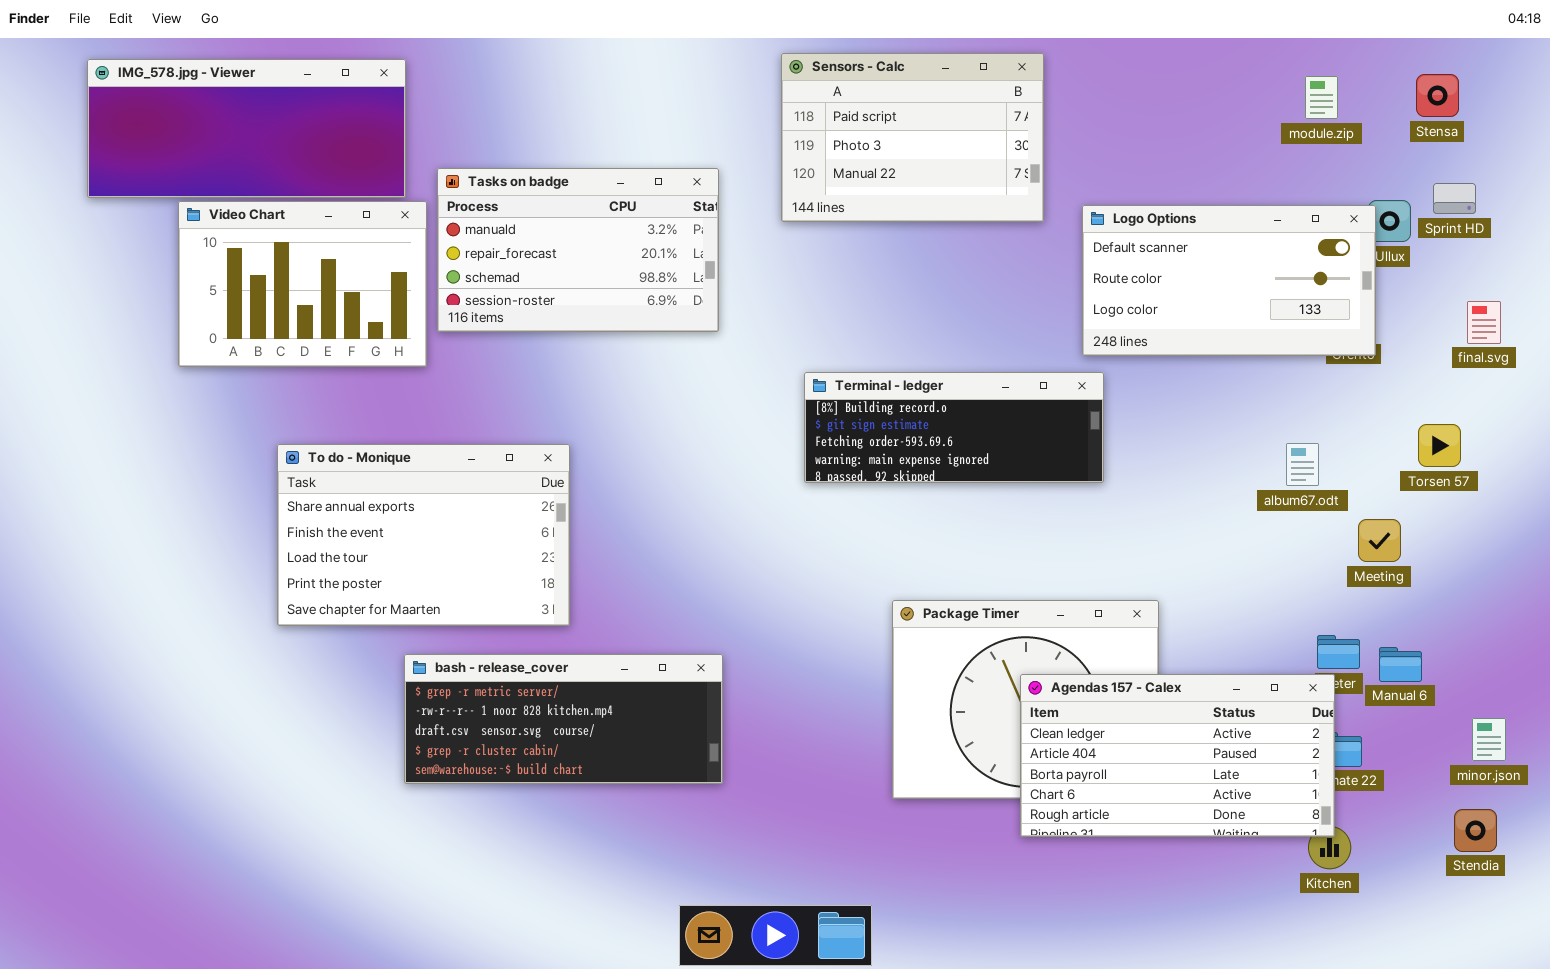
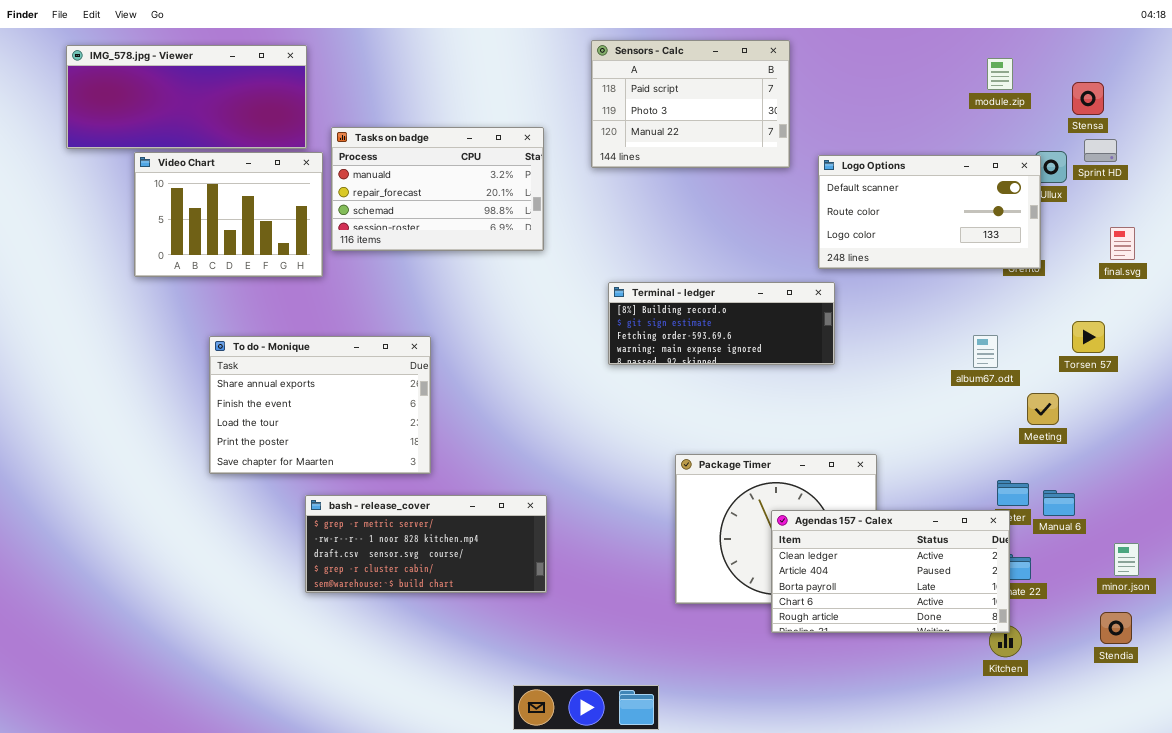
Stensa: [1416,74,1459,117] -> [1072,82,1104,115], moved

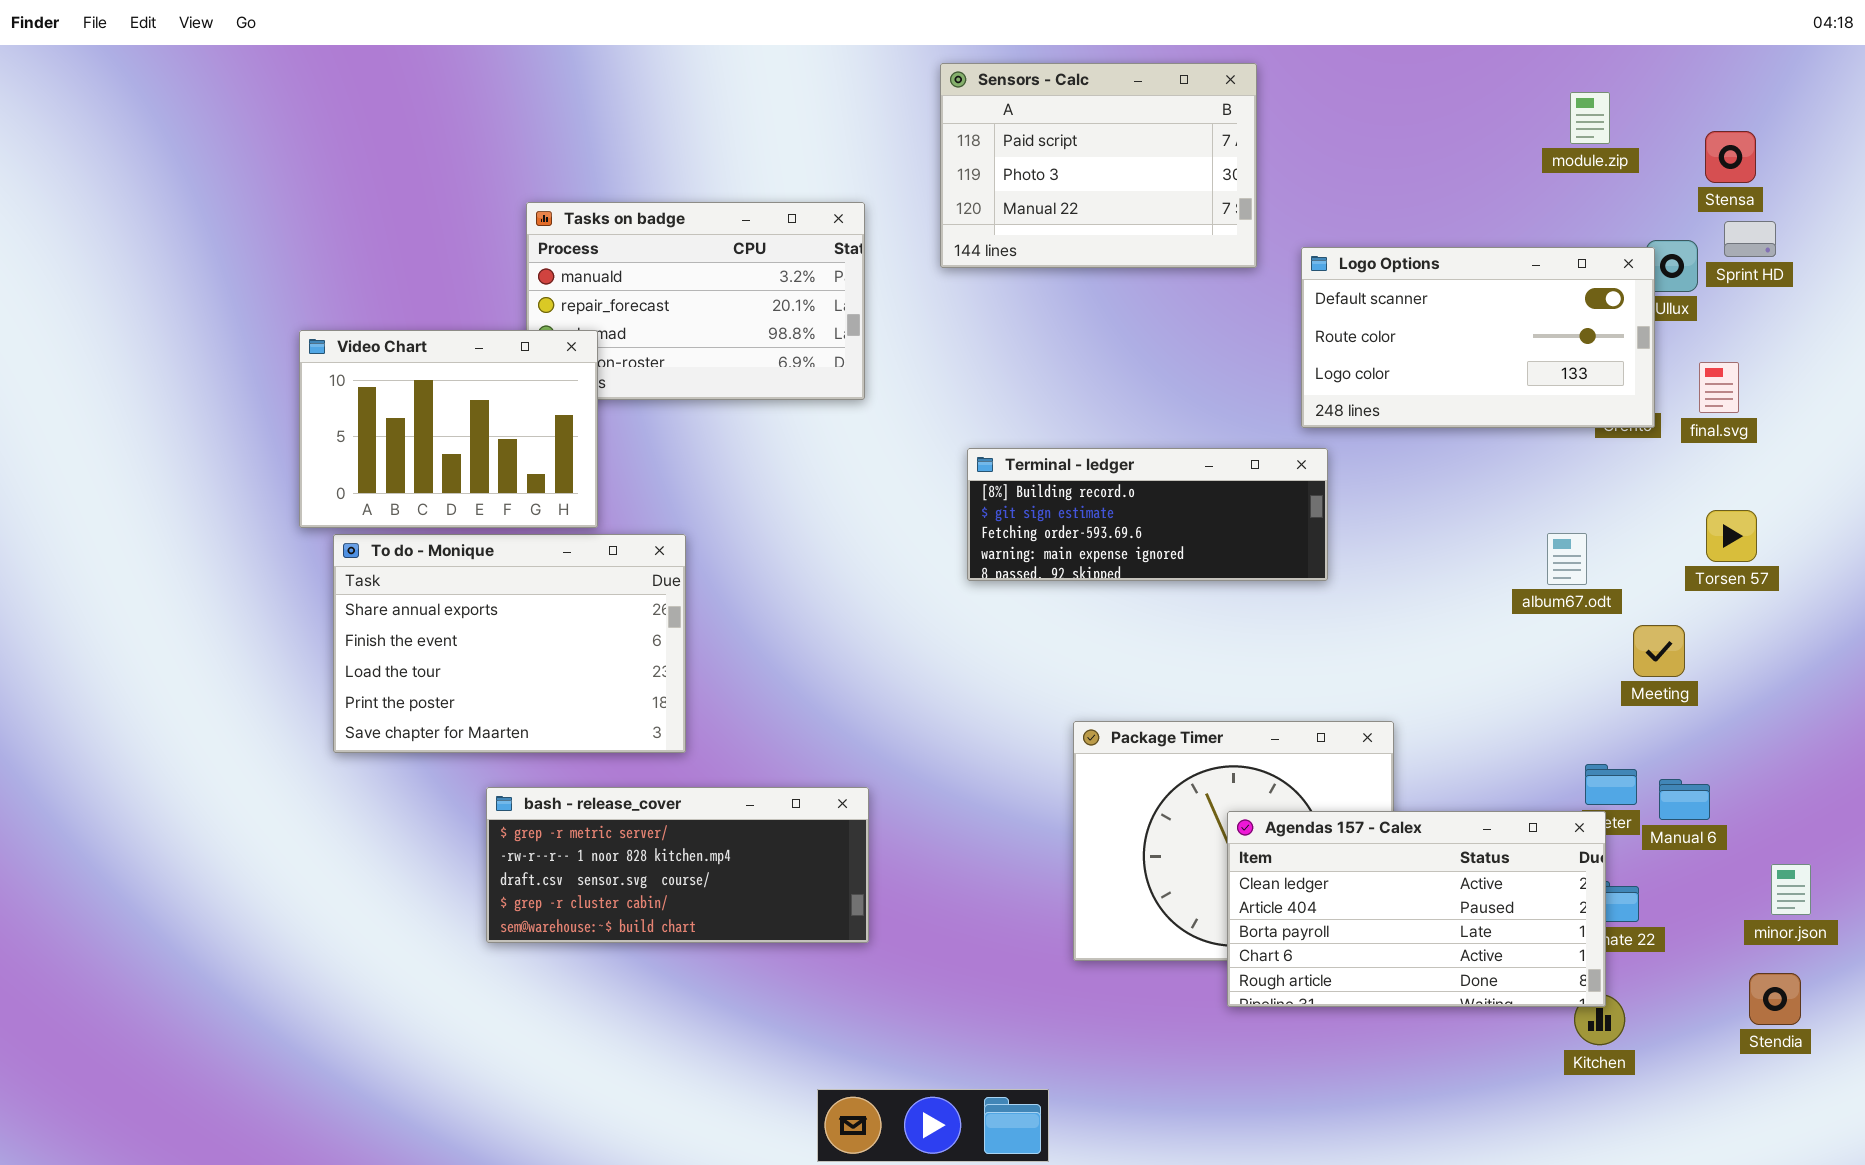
IMG_578.jpg - Viewer: [66,45,307,149] -> none, closed
Video Chart: [134,152,323,277] -> [299,330,598,528], moved
final.svg: [1110,227,1135,260] -> [1699,362,1739,413], moved

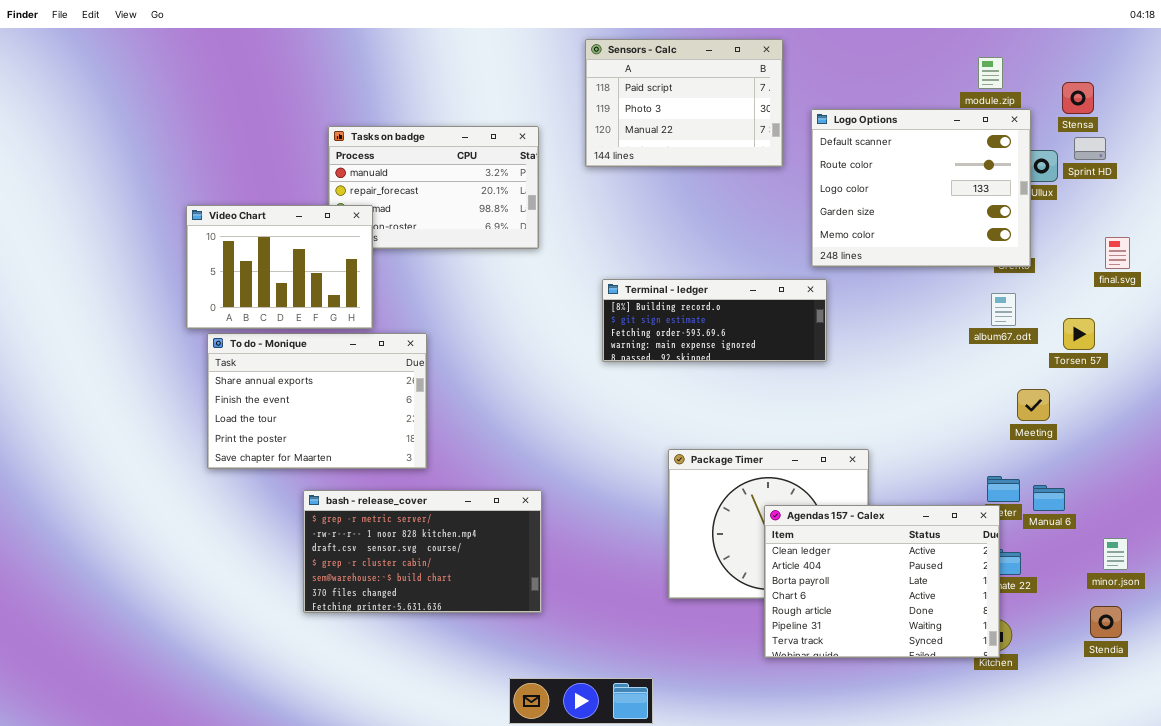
Logo Options: [1301,247,1655,428] -> [811,109,1031,267], resized
final.svg: [1699,362,1739,413] -> [1105,237,1130,269], moved
album67.odt: [1547,533,1587,585] -> [991,293,1016,326], moved
bash - release_cover: [486,787,869,943] -> [303,490,542,613], resized
Agendas 157 - Calex: [1227,811,1606,1007] -> [764,505,1000,658], resized

